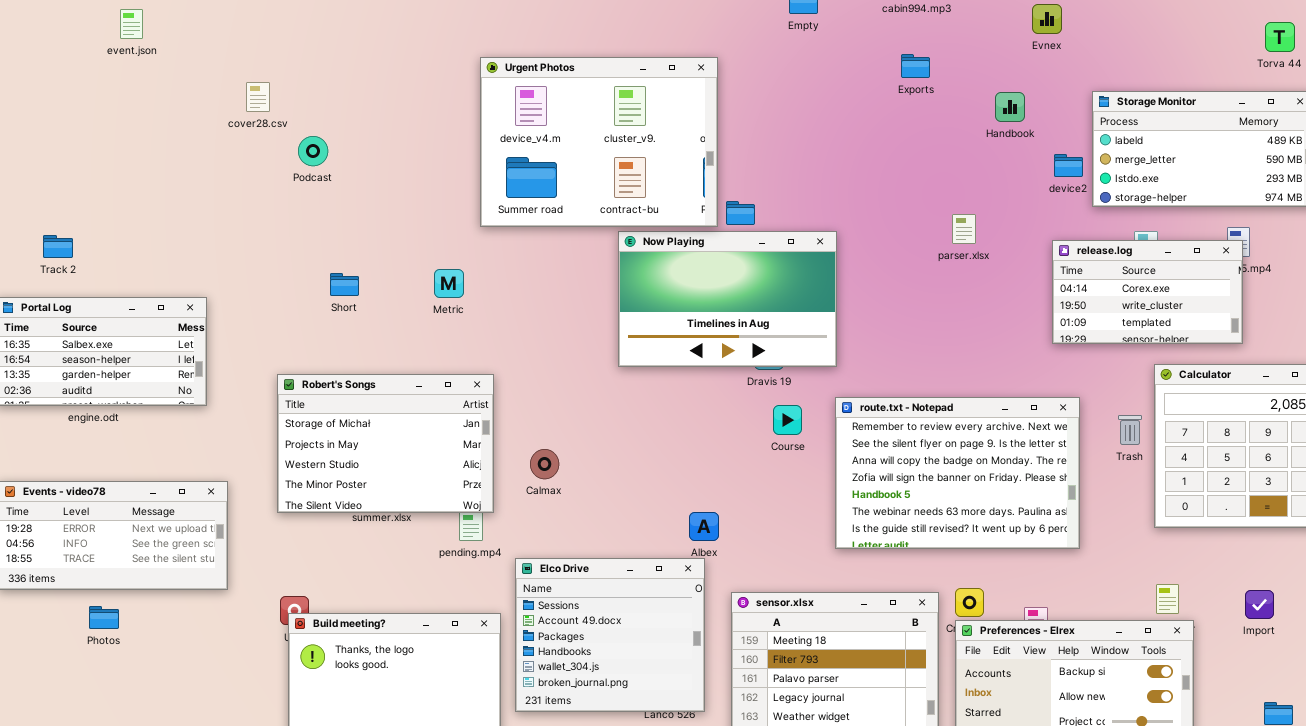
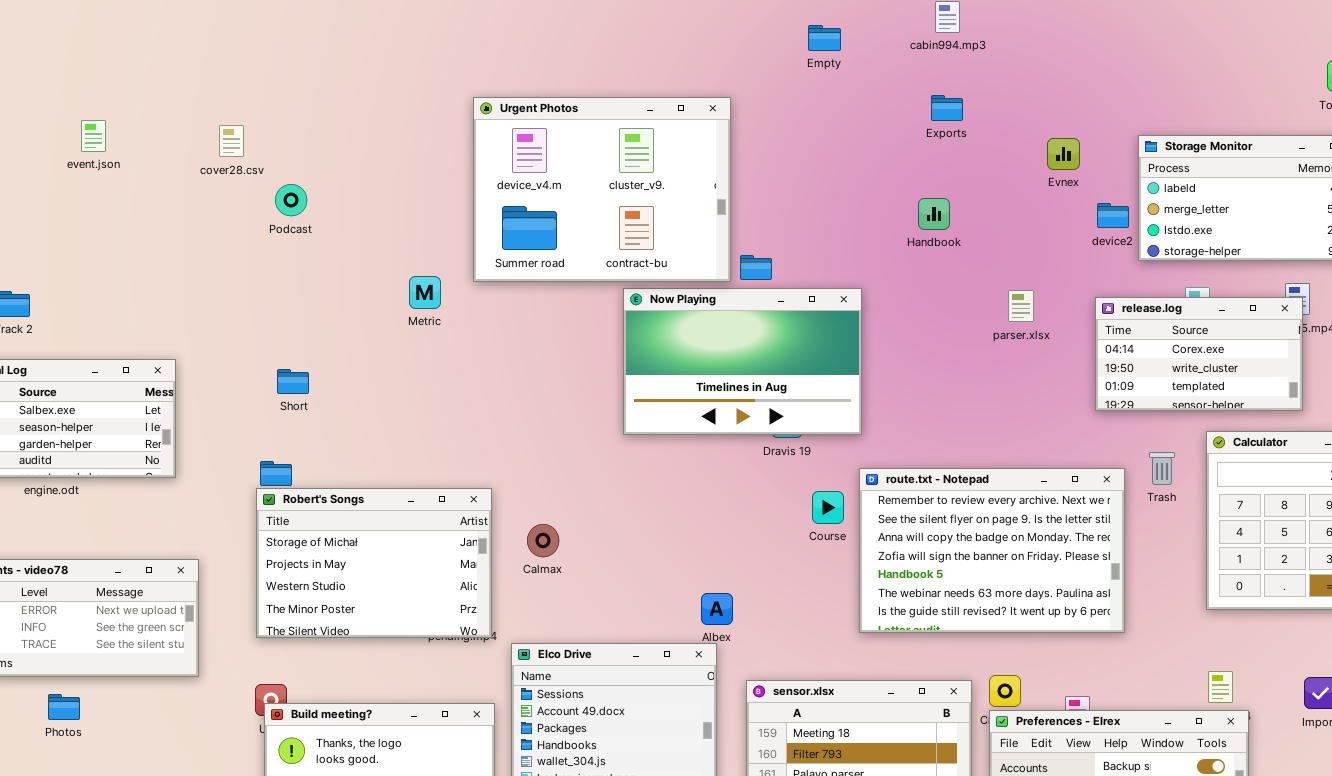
Evnex: [1032,4,1062,34] -> [1047,138,1080,170], moved
event.json: [120,9,143,39] -> [81,120,106,152], moved
Handbook: [995,92,1025,122] -> [918,198,950,230], moved
parser.xlsx: [952,214,976,244] -> [1008,290,1034,322], moved
Metric: [434,269,464,298] -> [409,276,441,309], moved
Short: [330,273,359,296] -> [277,369,309,394], moved
Robert's Songs: [277,374,494,513] -> [256,488,492,638], moved
Course: [773,405,802,435] -> [812,491,844,524], moved
Trash: [1118,415,1142,445] -> [1149,452,1175,485], moved

